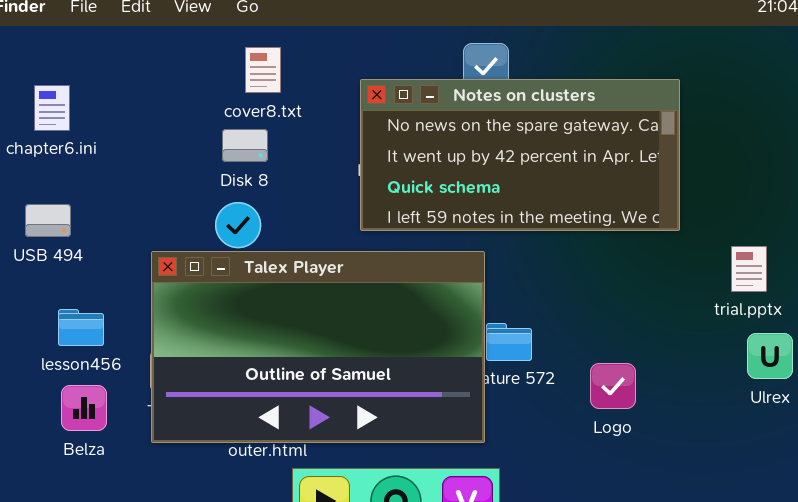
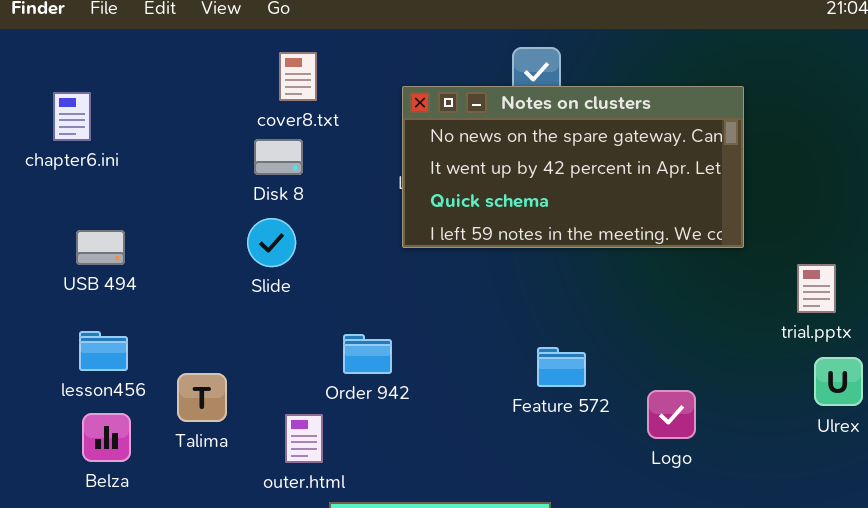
USB 494: [25,204,71,237] -> [76,230,125,265], moved
Talex Player: [151,251,485,443] -> none, closed

